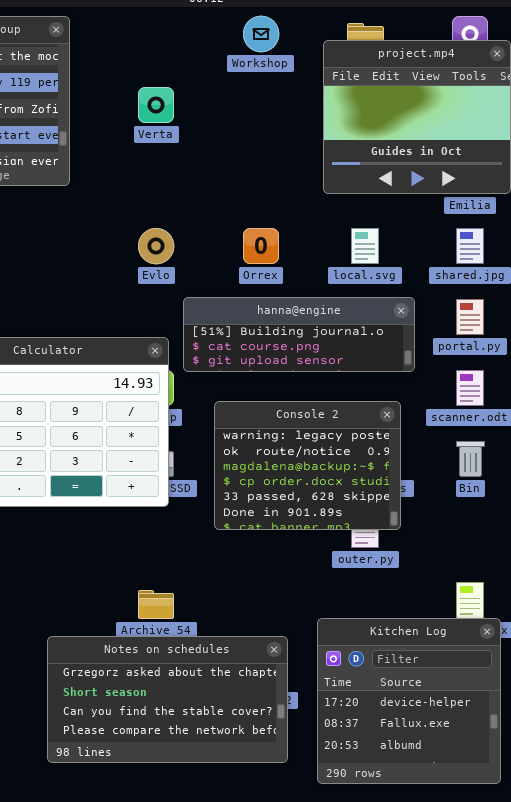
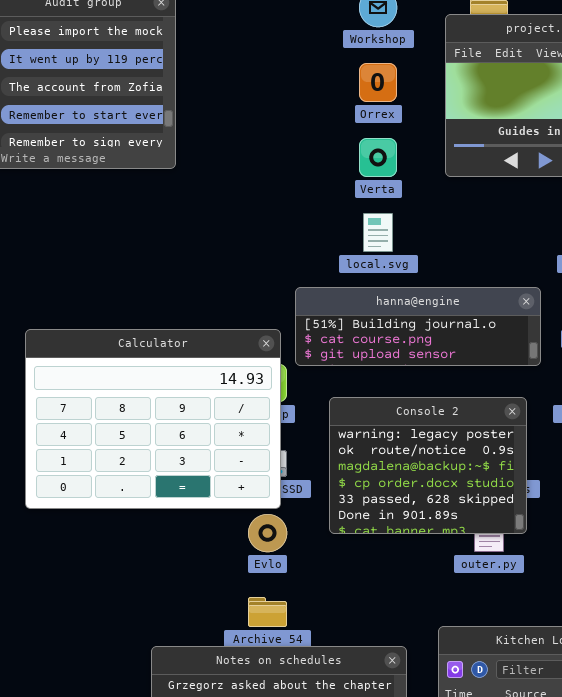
Verta: [138,87,174,123] -> [359,138,397,177], moved
Evlo: [138,228,174,264] -> [248,514,287,552], moved
Orrex: [243,228,279,264] -> [359,63,397,102], moved
local.svg: [351,228,379,264] -> [363,213,393,252], moved

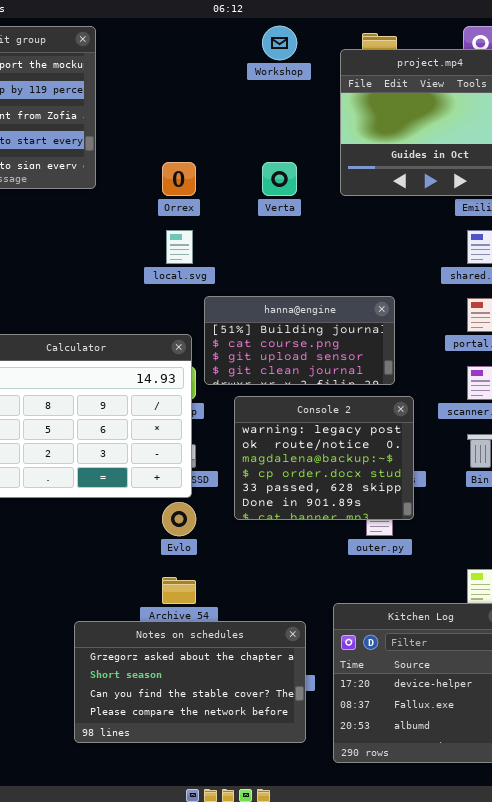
Orrex: [359,63,397,102] -> [162,162,196,196], moved
local.svg: [363,213,393,252] -> [166,230,193,264], moved
hanna@engine: [295,287,541,366] -> [204,296,395,385], resized

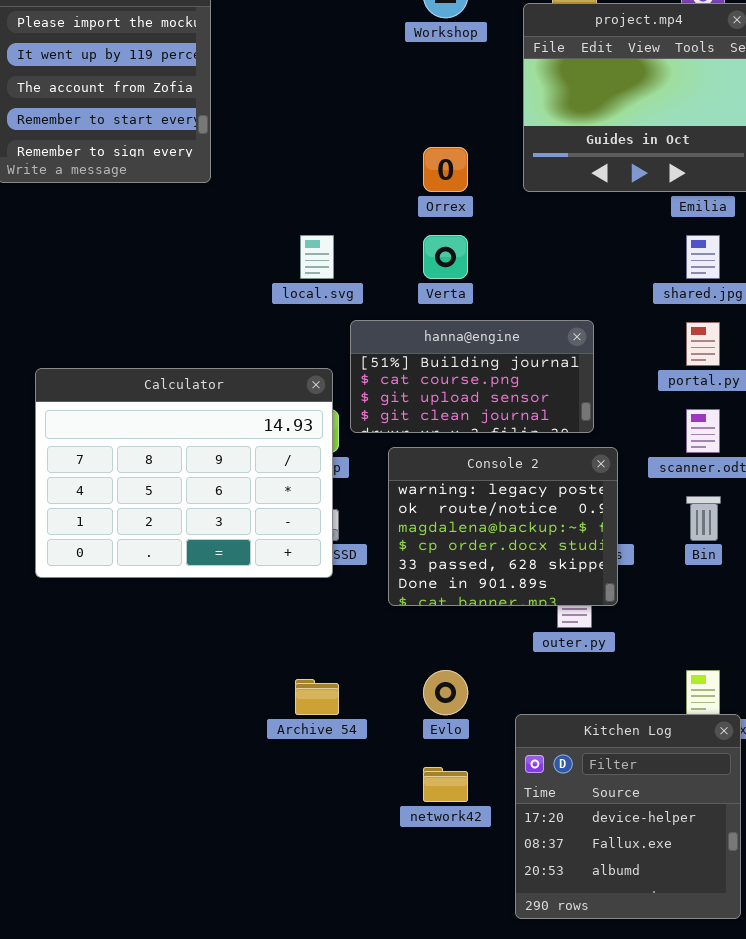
Orrex: [162,162,196,196] -> [423,147,468,192], moved
Verta: [262,162,297,196] -> [423,235,468,279], moved
Evlo: [162,502,196,536] -> [423,670,468,715], moved
Notes on schedules: [74,621,306,743] -> none, closed

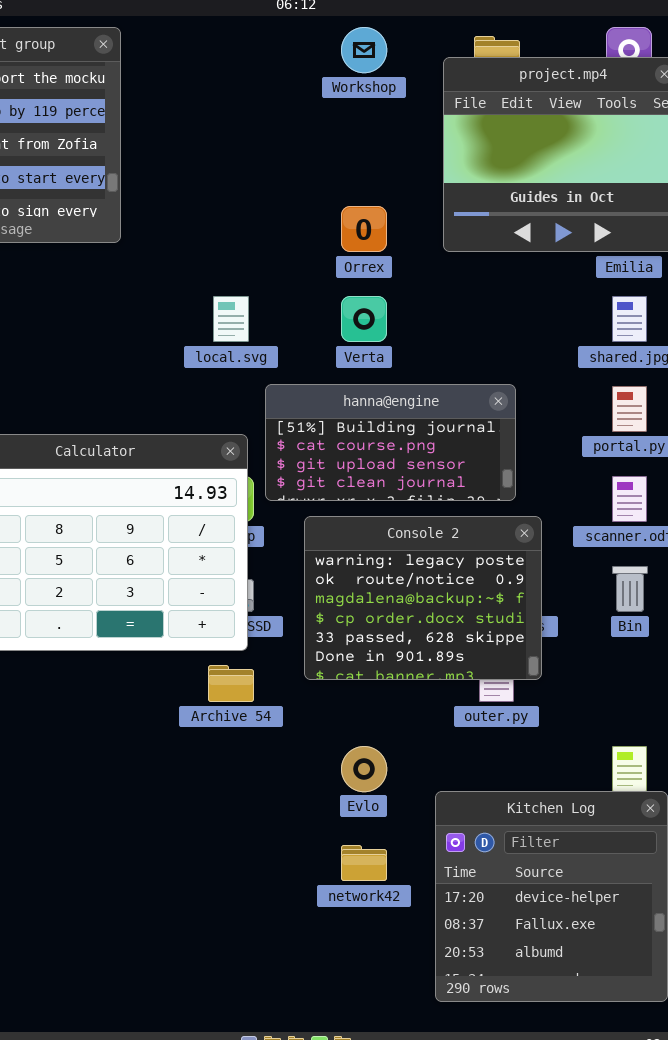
Archive 54: [295,679,339,715] -> [208,665,254,702], moved

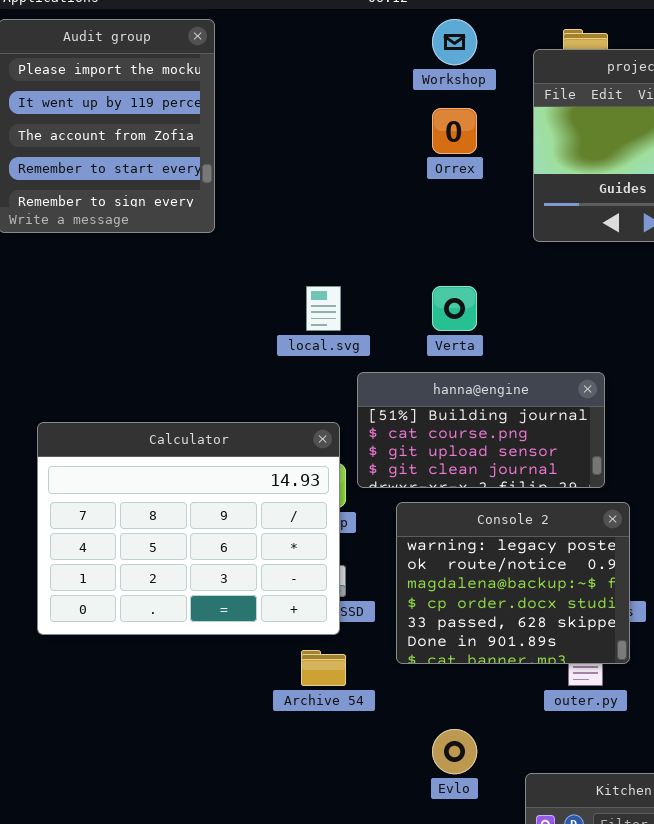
Orrex: [341,206,387,252] -> [432,108,477,154], moved

